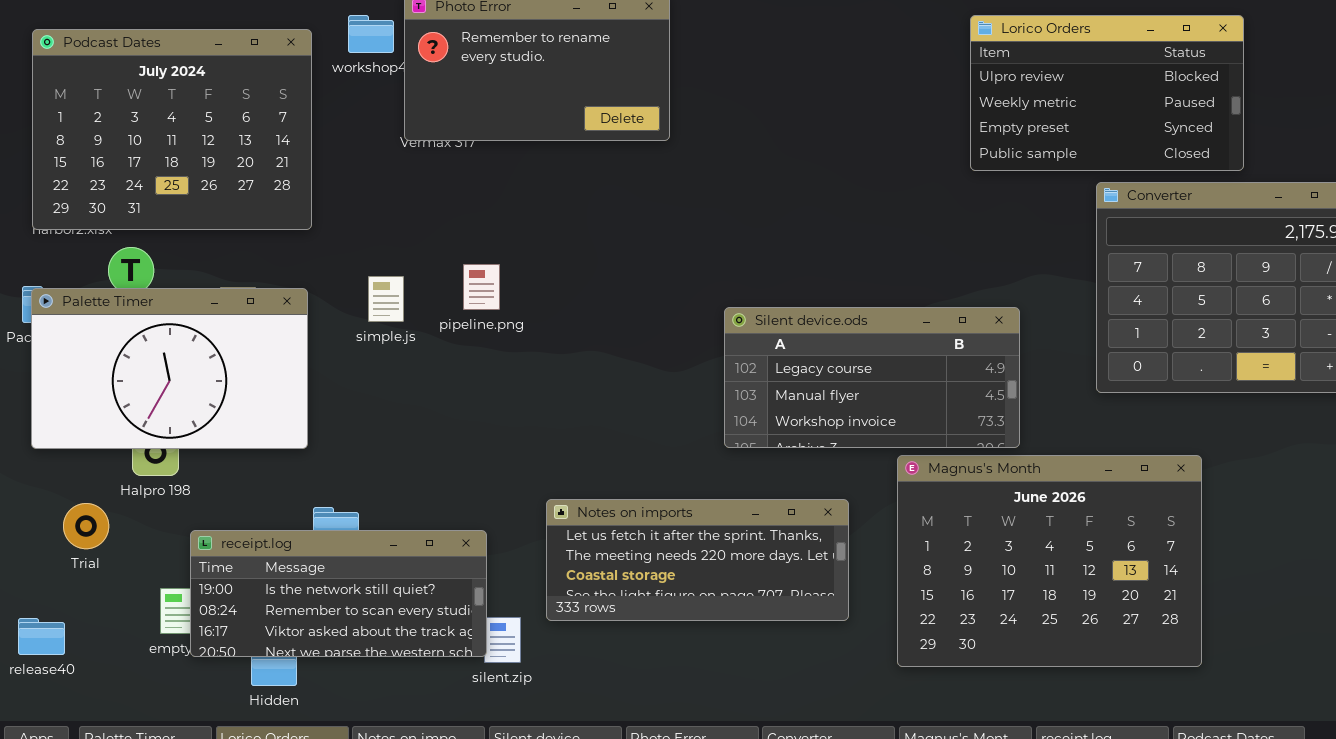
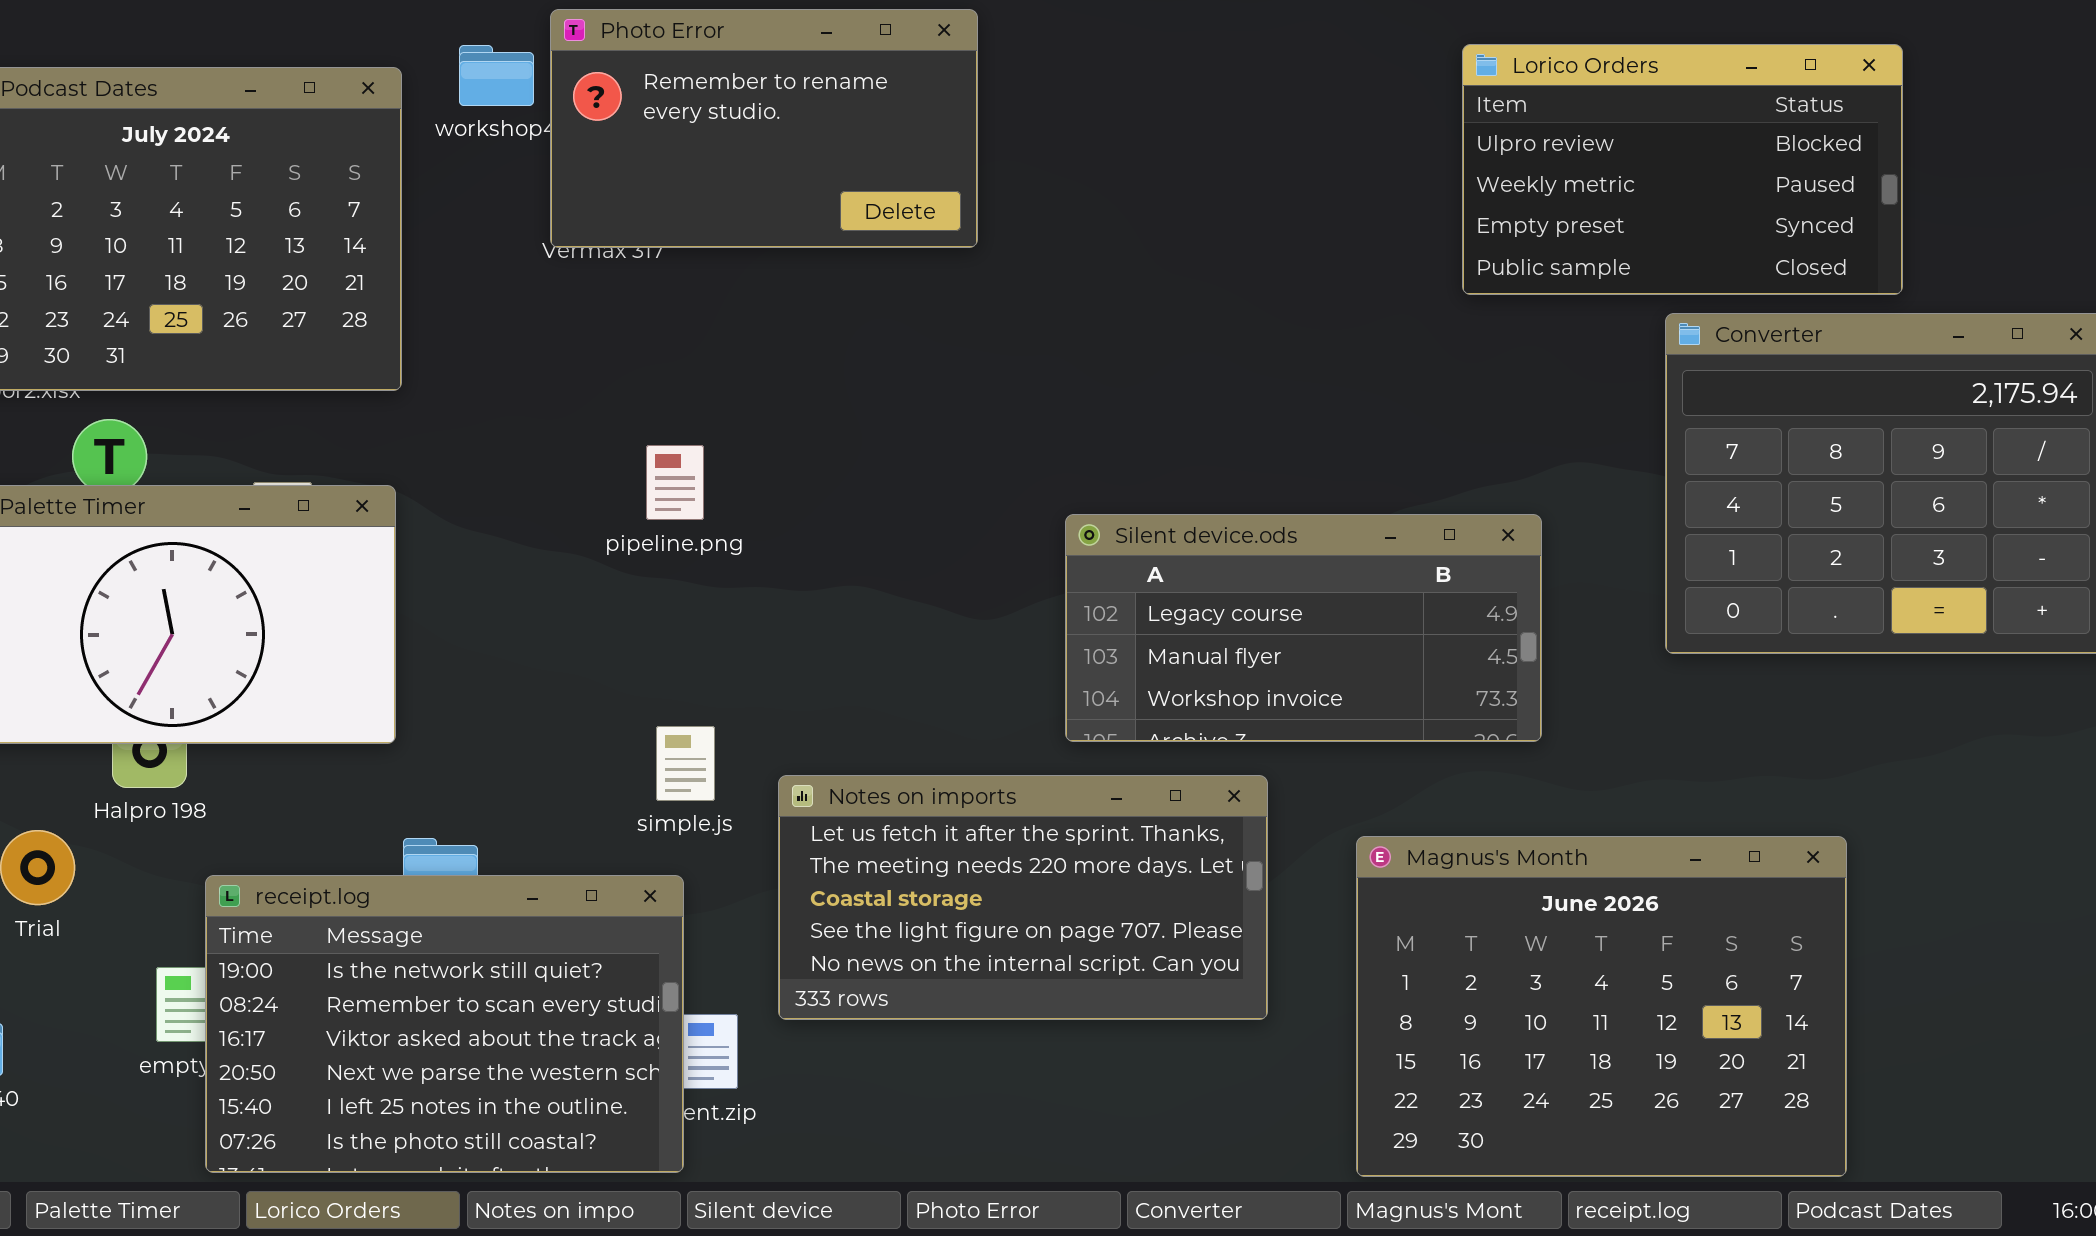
simple.js: [368,276,404,322] -> [656,726,715,801], moved
Magnus's Month: [897,455,1202,667] -> [1356,836,1847,1177], moved
Notes on imports: [546,499,849,621] -> [778,775,1268,1020], resized
receipt.log: [190,530,487,657] -> [205,875,684,1173], resized

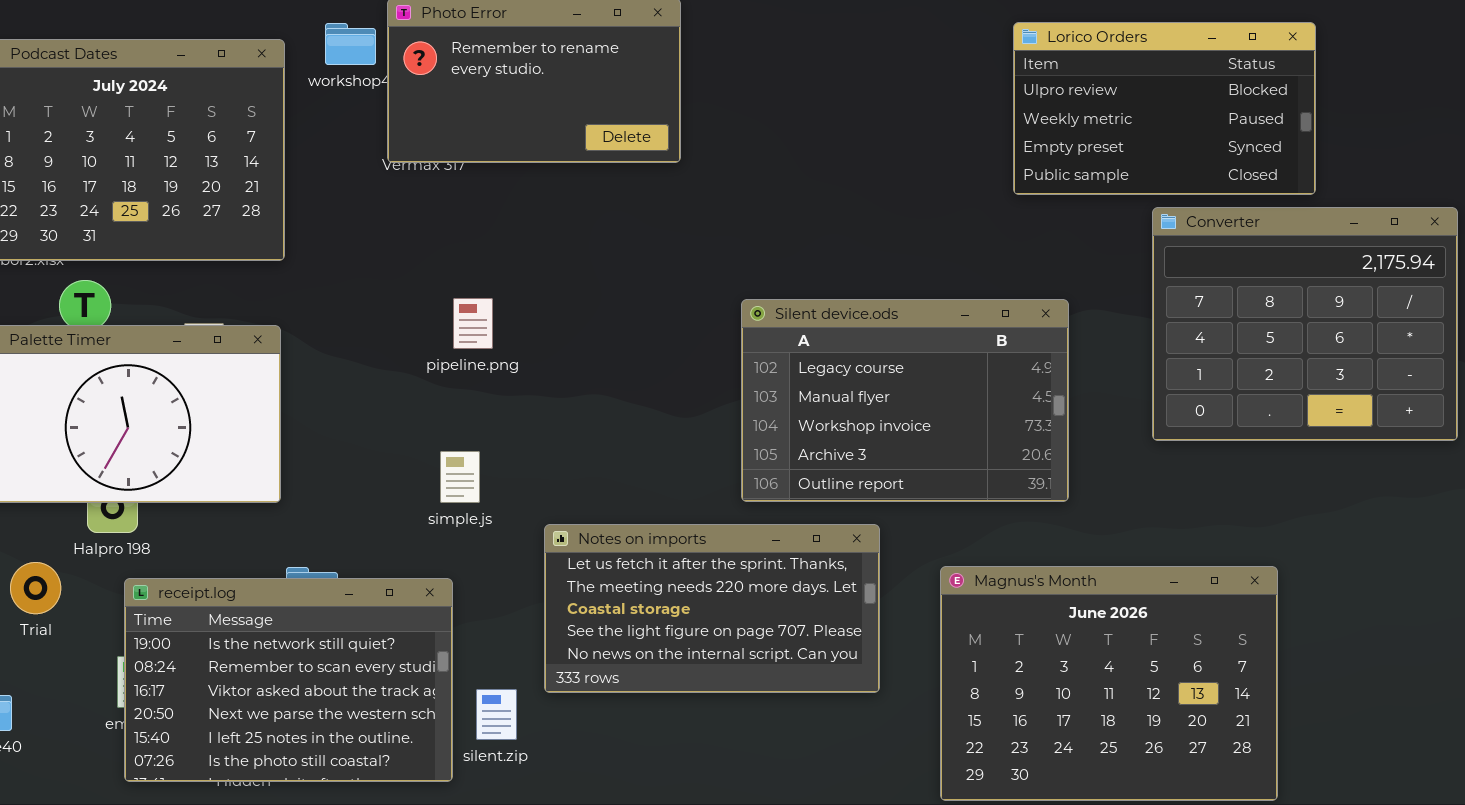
Silent device.ods: [1065,514,1542,742] -> [741,299,1069,502], resized
simple.js: [656,726,715,801] -> [440,451,480,503], moved
receipt.log: [205,875,684,1173] -> [124,578,453,782], moved

